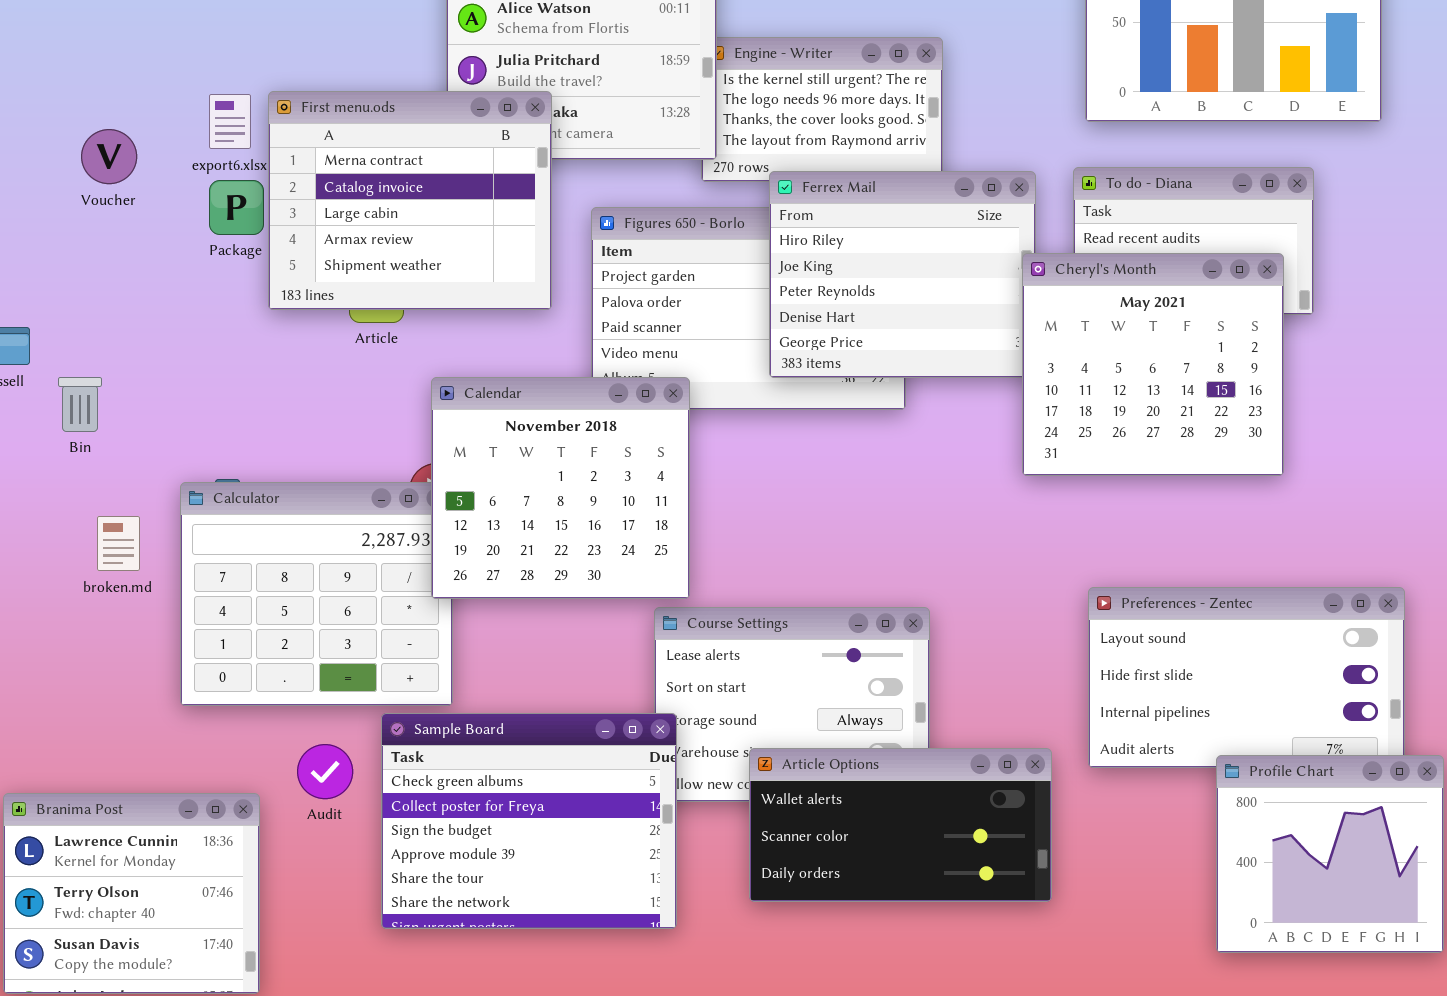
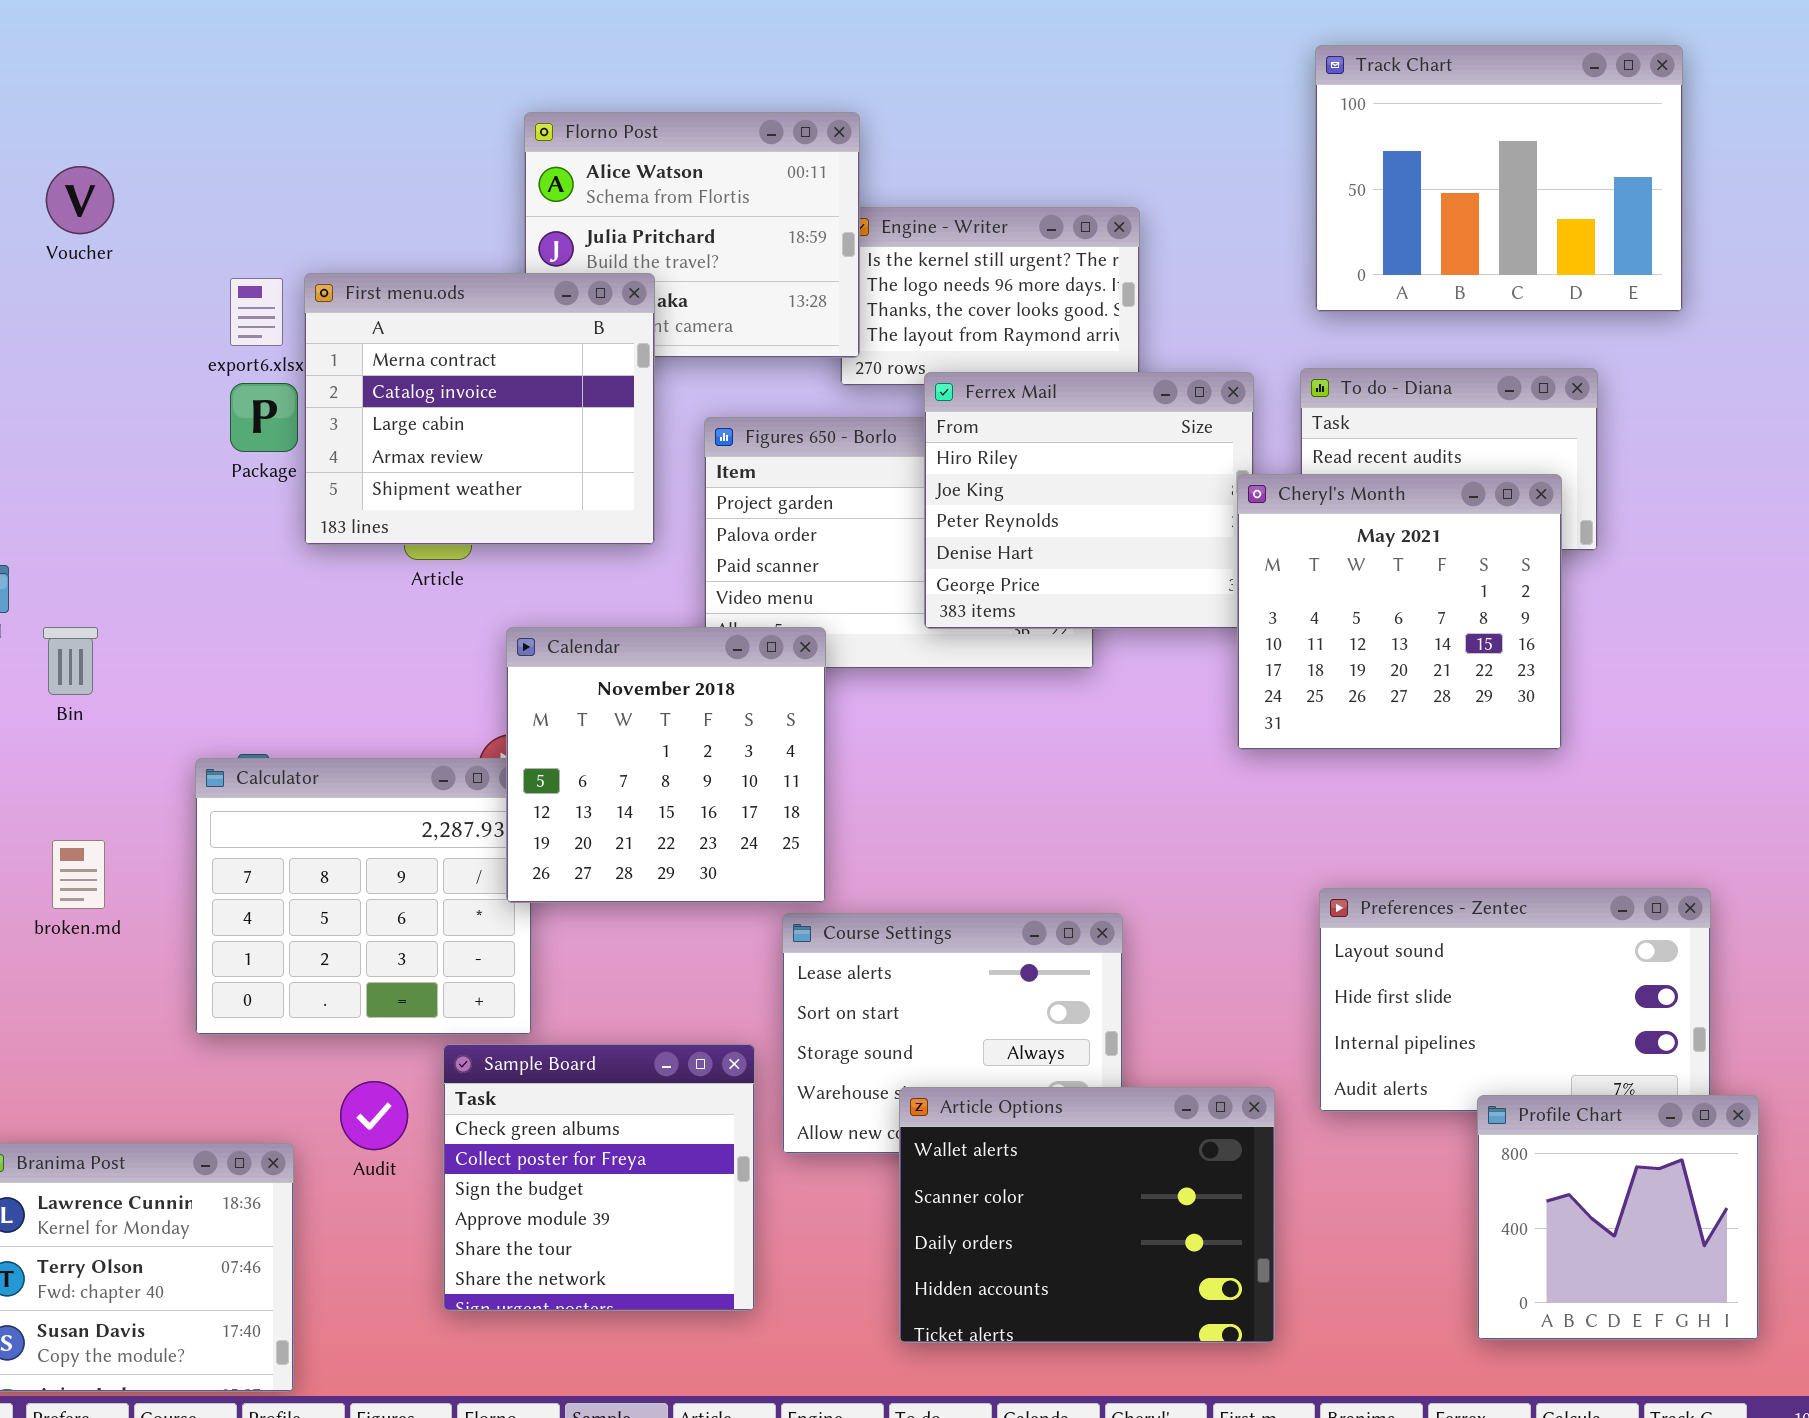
Voucher: [81,129,137,184] -> [46,166,114,234], moved
broken.md: [97,516,140,571] -> [52,840,105,909], moved
Sample Board: [381,713,677,929] -> [443,1044,755,1311], resized
Article Options: [749,748,1052,902] -> [899,1087,1275,1343], resized

